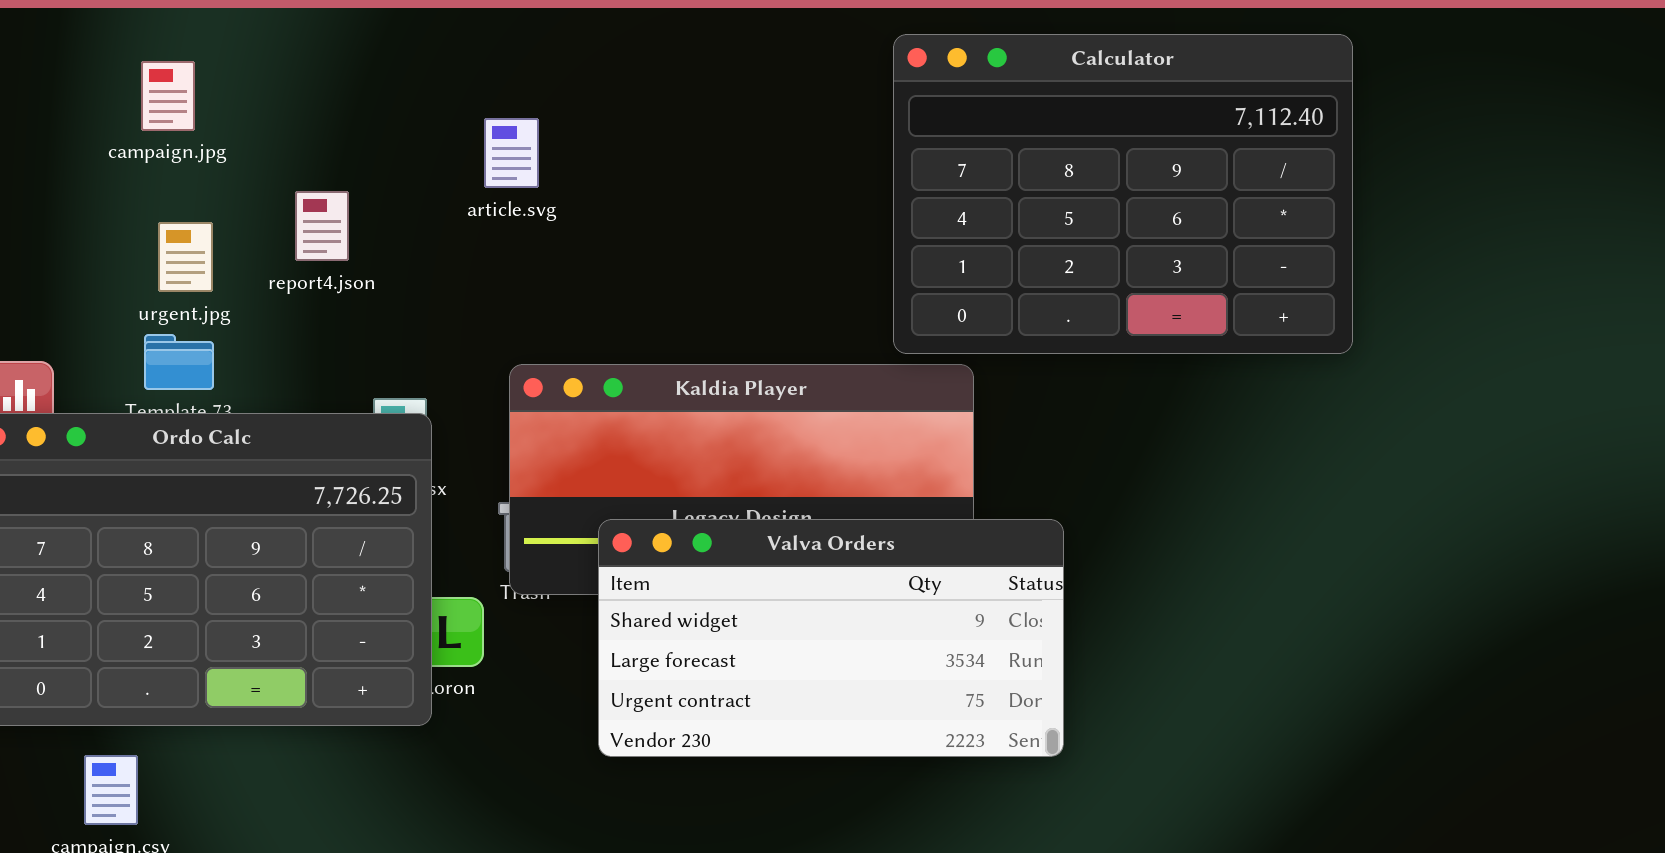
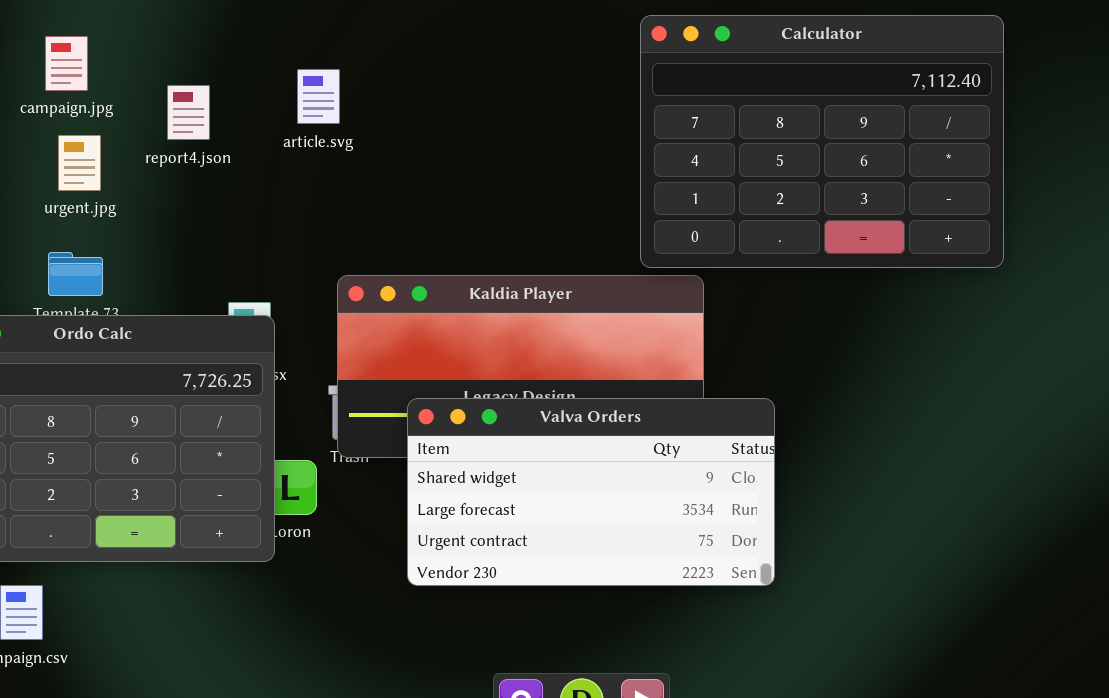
article.svg: [484,118,539,188] -> [297,69,340,124], moved
report4.json: [295,191,349,261] -> [167,85,210,140], moved
urgent.jpg: [158,222,213,292] -> [58,135,101,191], moved

